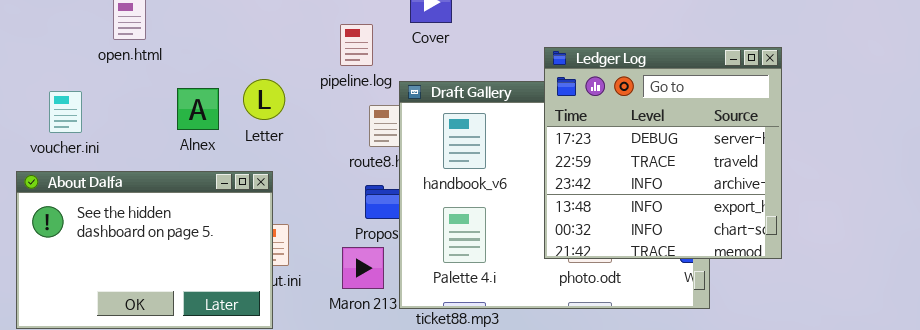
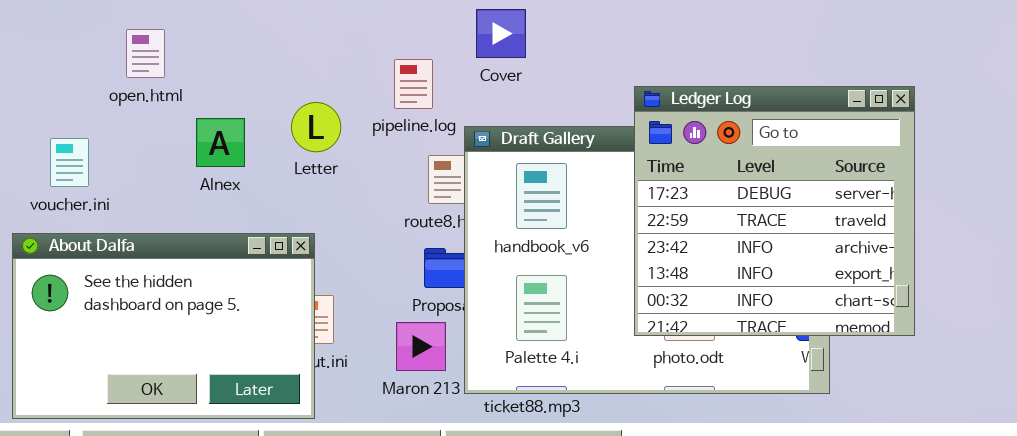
Letter: [243,79,285,120] -> [291,102,341,152], moved
Alnex: [177,88,219,130] -> [196,118,245,167], moved

